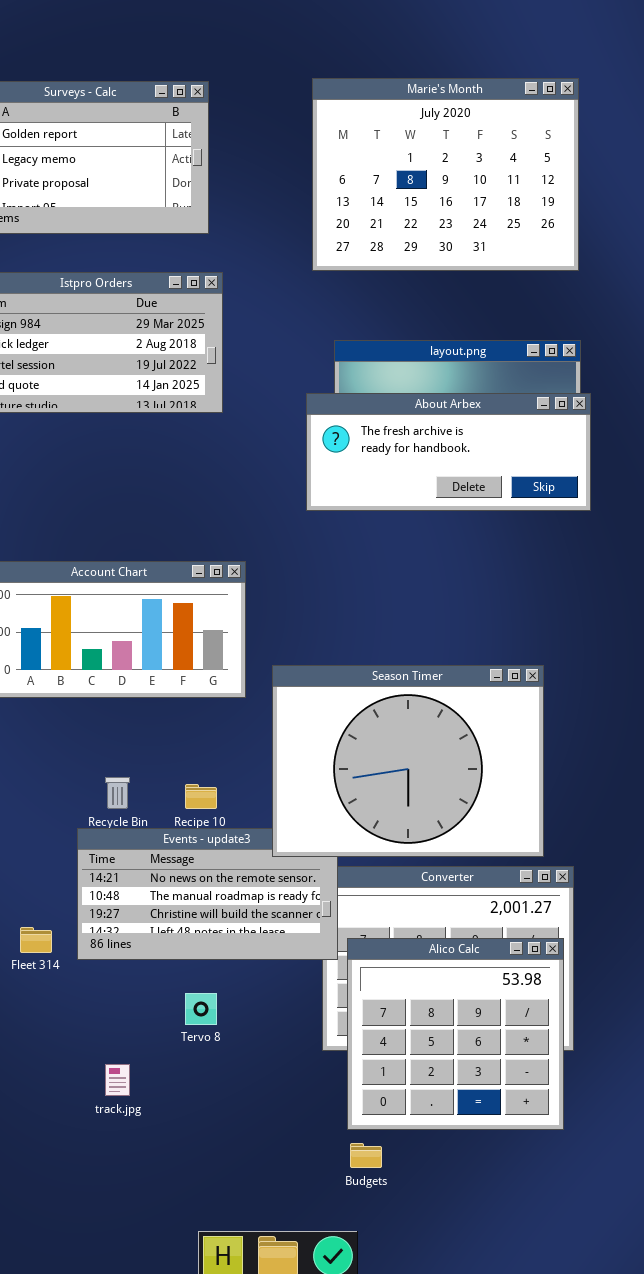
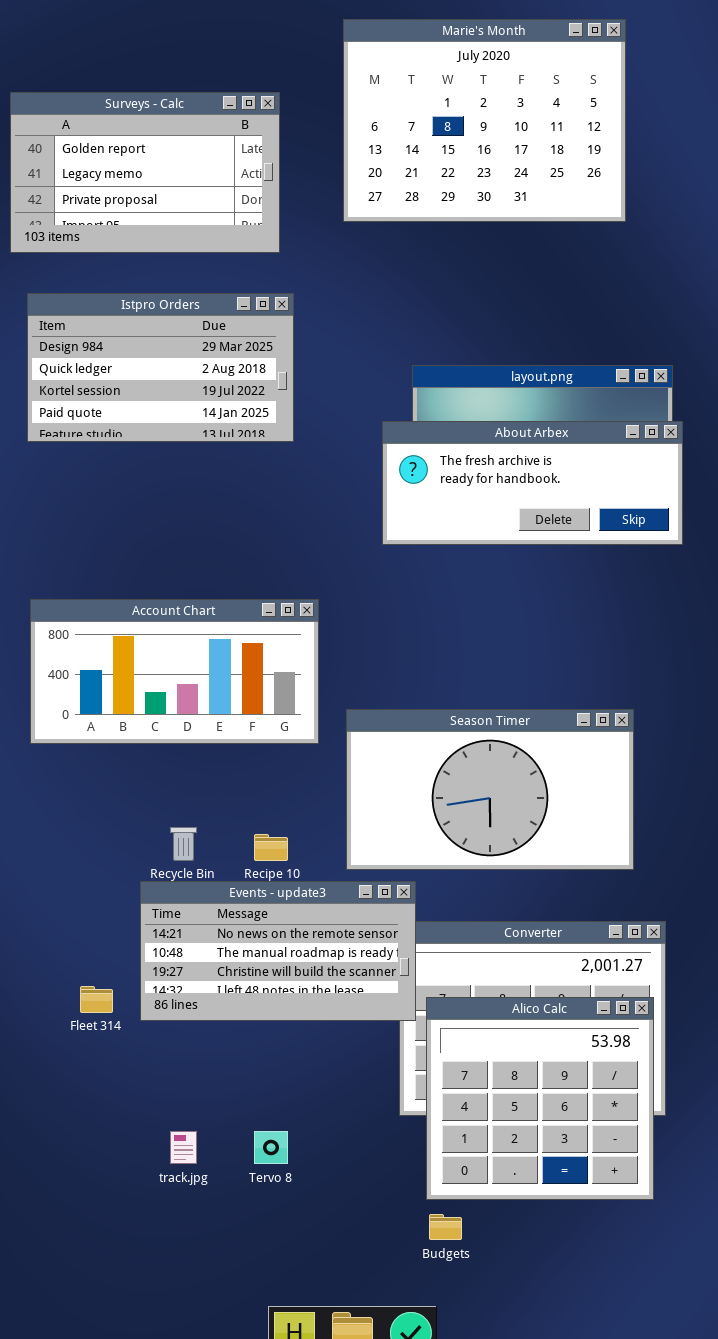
Marie's Month: [312,78,579,271] -> [343,19,626,222], moved
Season Timer: [272,665,544,857] -> [346,709,634,870], resized
Tervo 8: [185,993,217,1025] -> [254,1131,288,1164], moved

